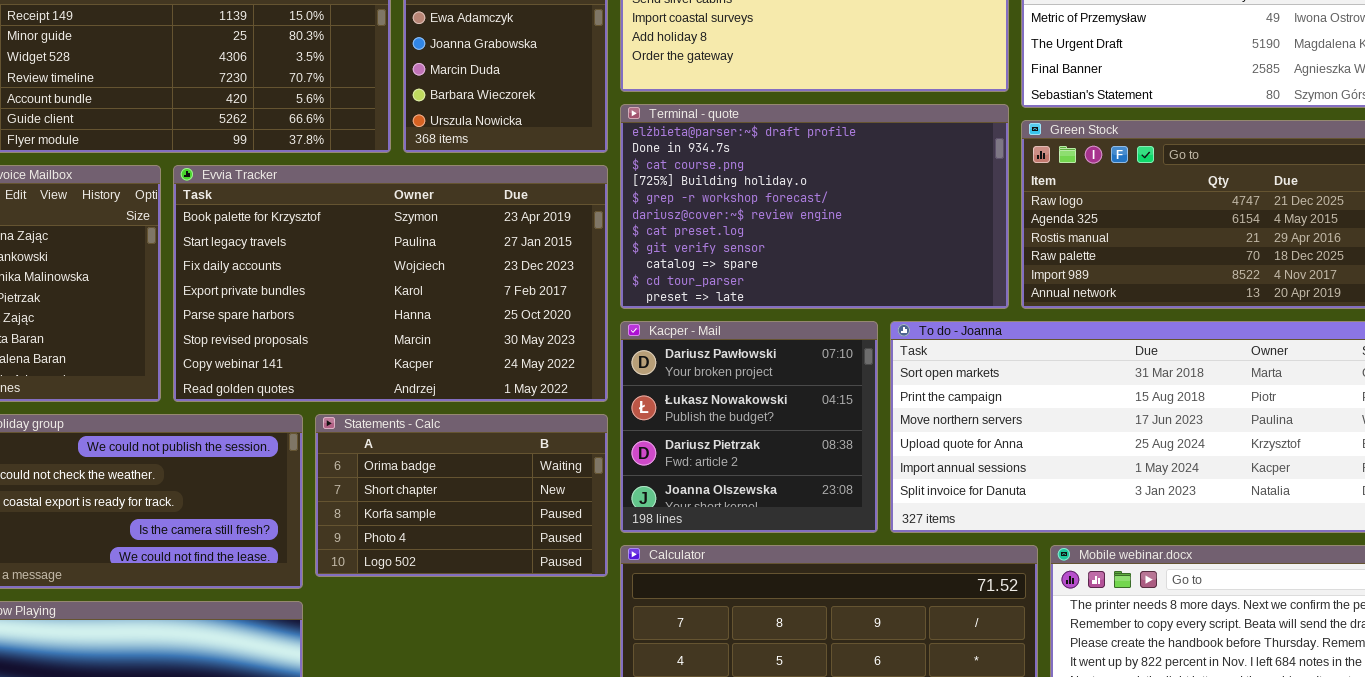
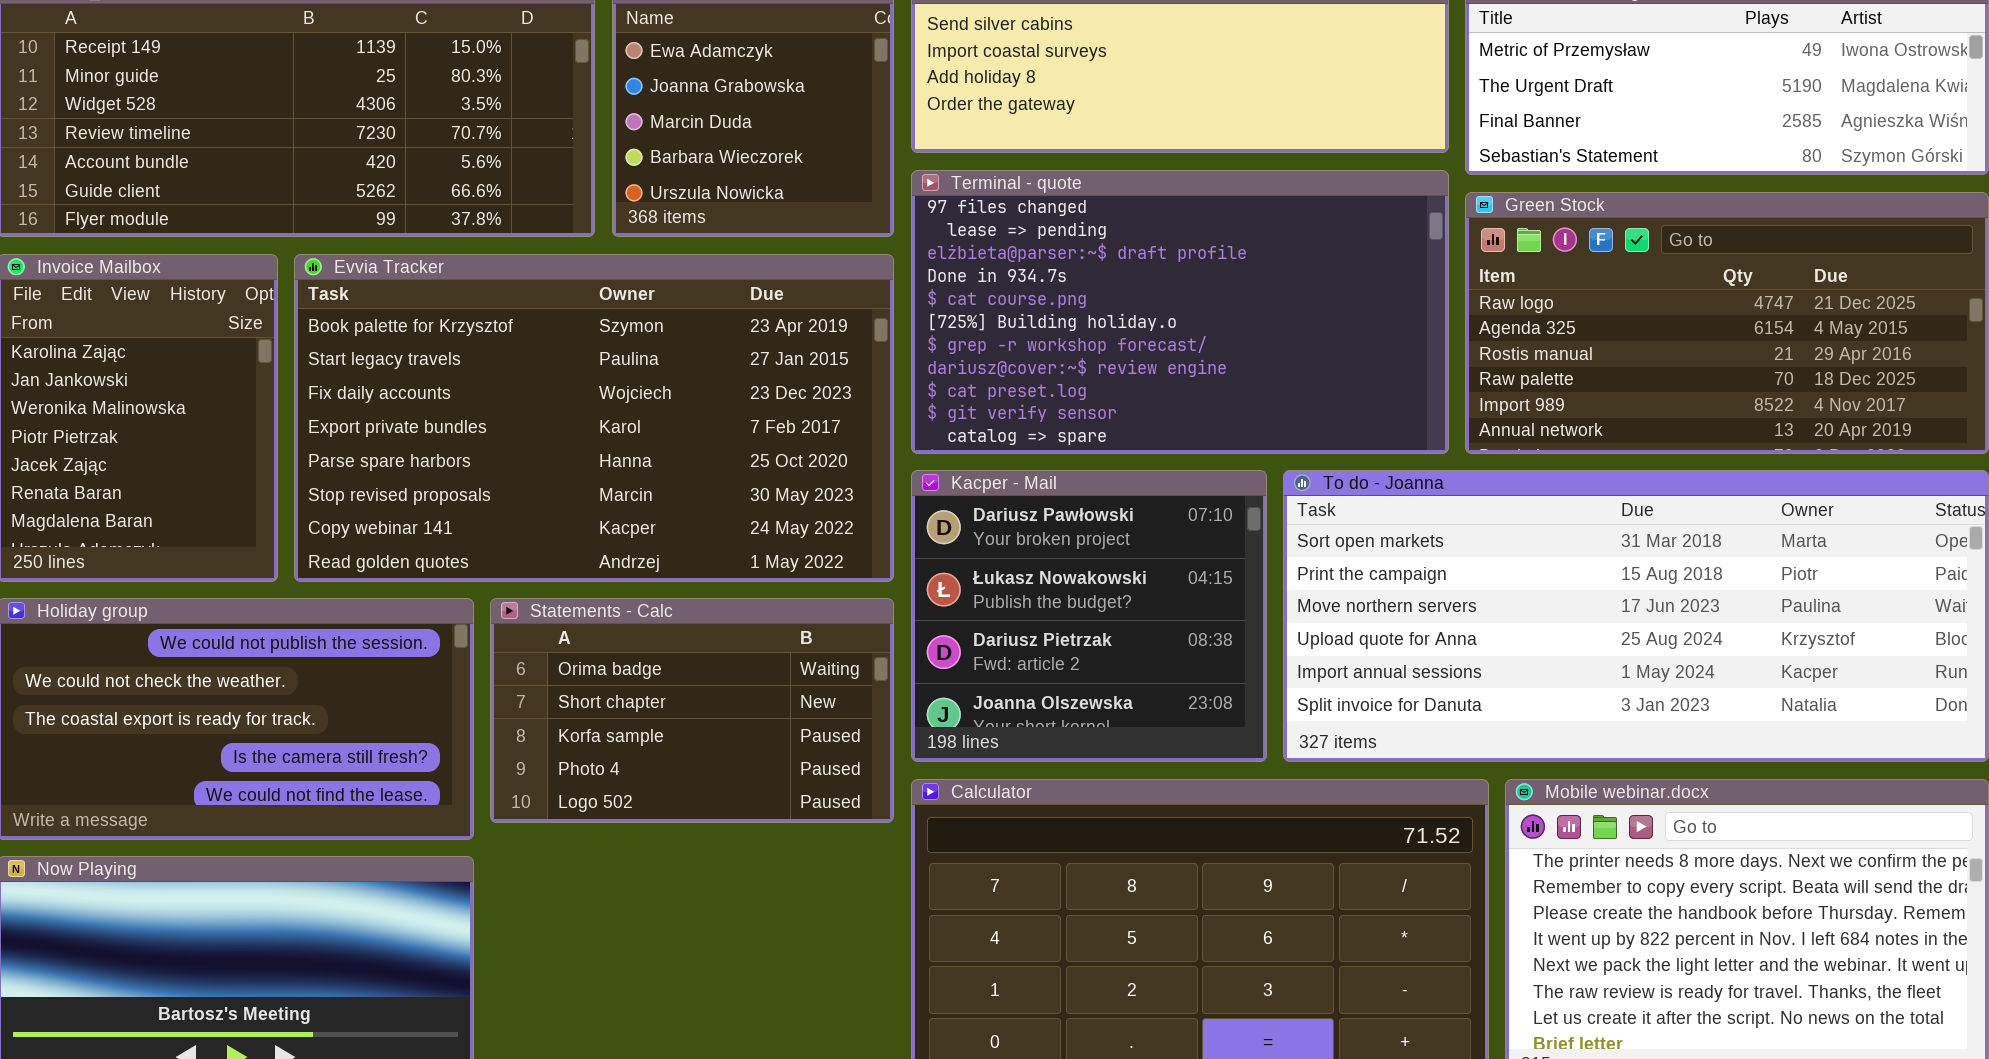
Terminal - quote: [620,104,1009,309] -> [911,170,1449,454], scrolled up 2 rows

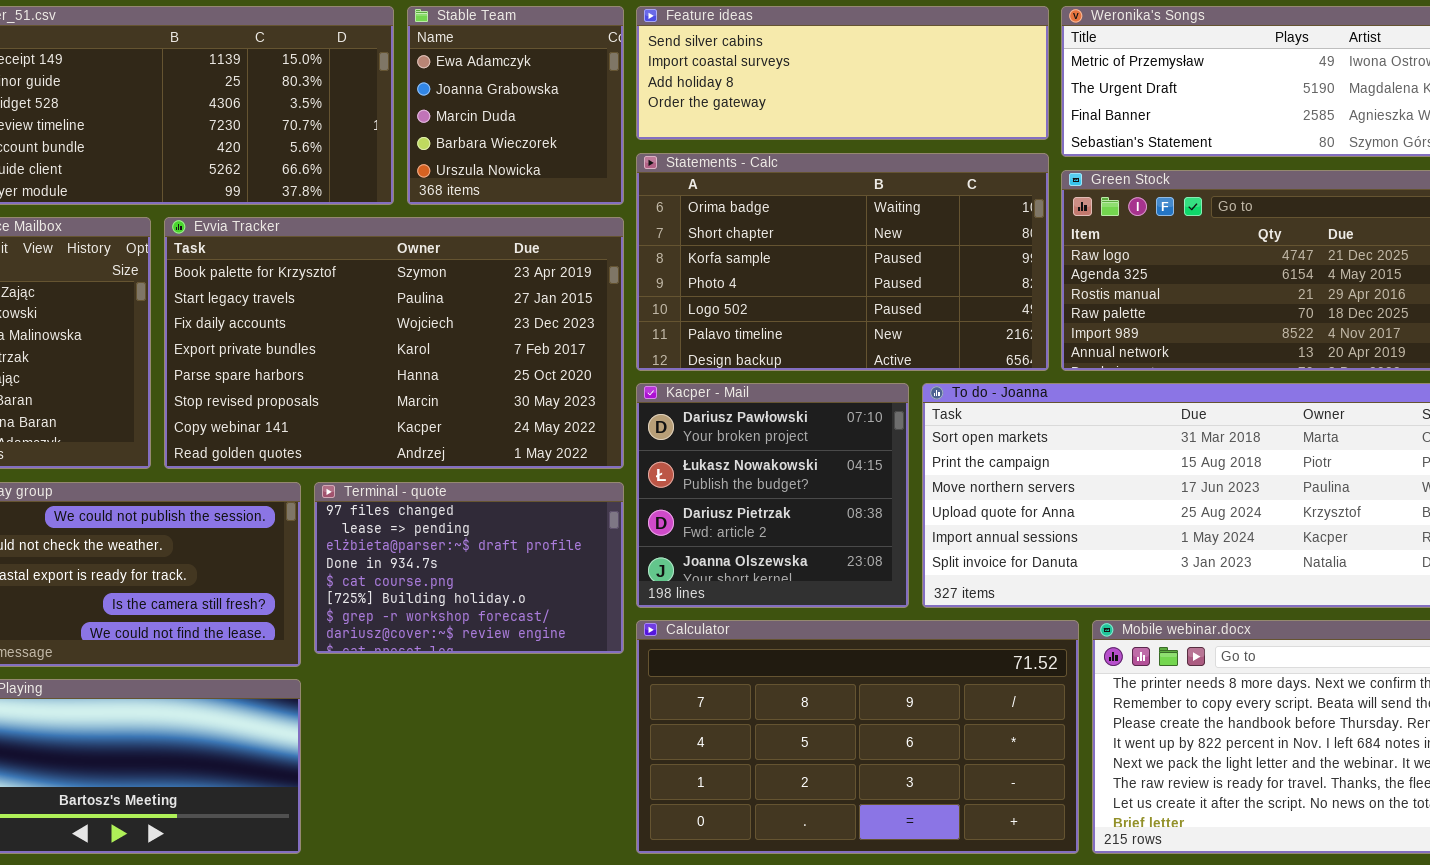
Terminal - quote: [911,170,1449,454] -> [314,482,624,654], moved, resized
Statements - Calc: [490,598,894,823] -> [636,153,1049,371], moved, resized

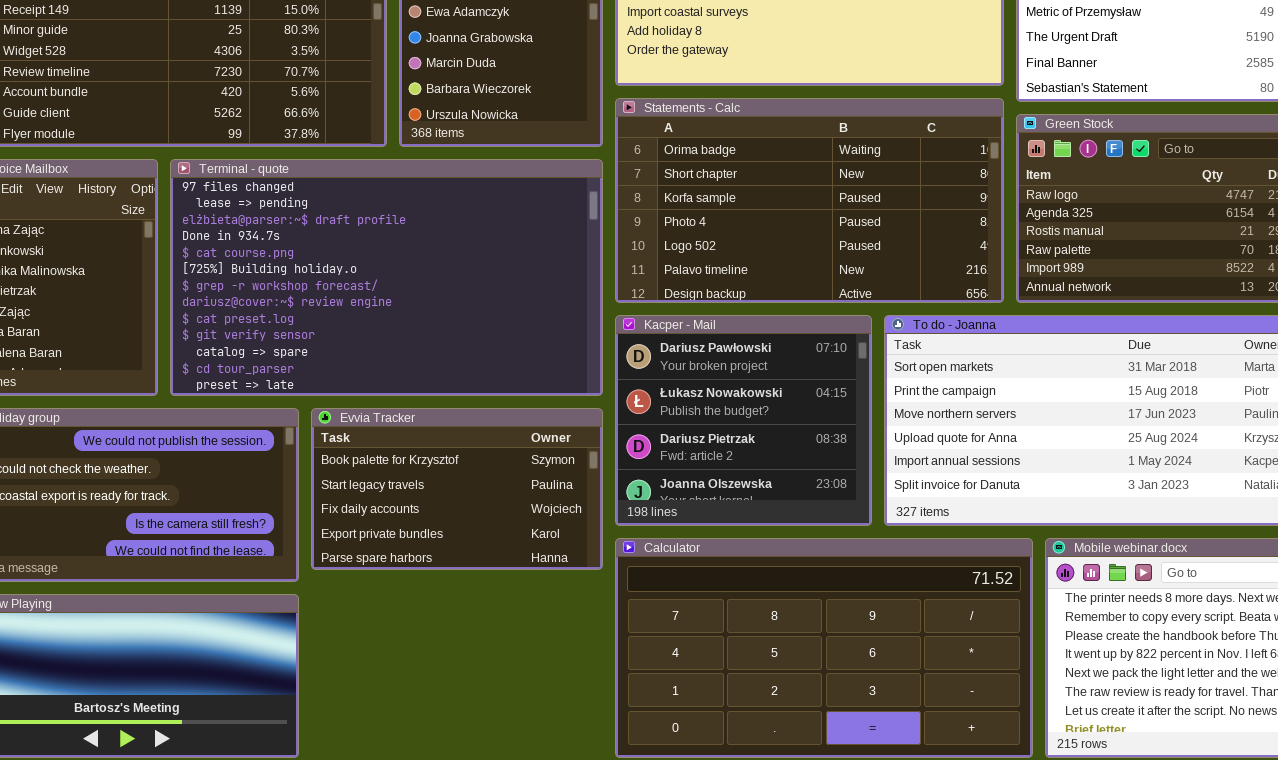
Evvia Tracker: [164,217,624,469] -> [311,408,603,570], moved, resized
Terminal - quote: [314,482,624,654] -> [170,159,603,396], moved, resized

